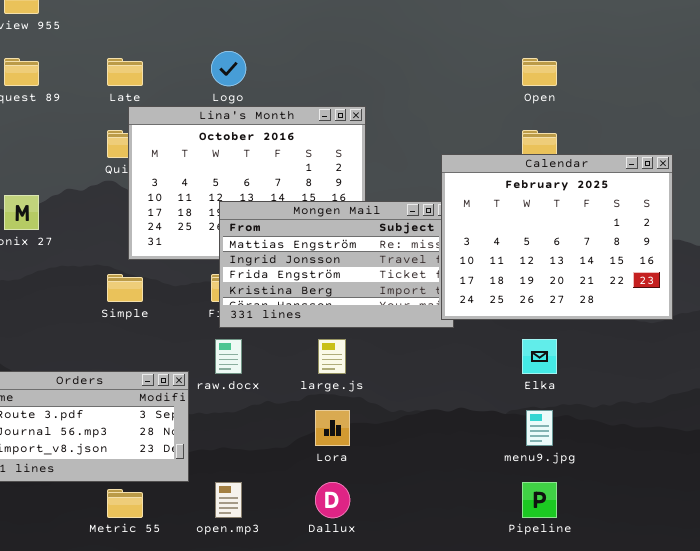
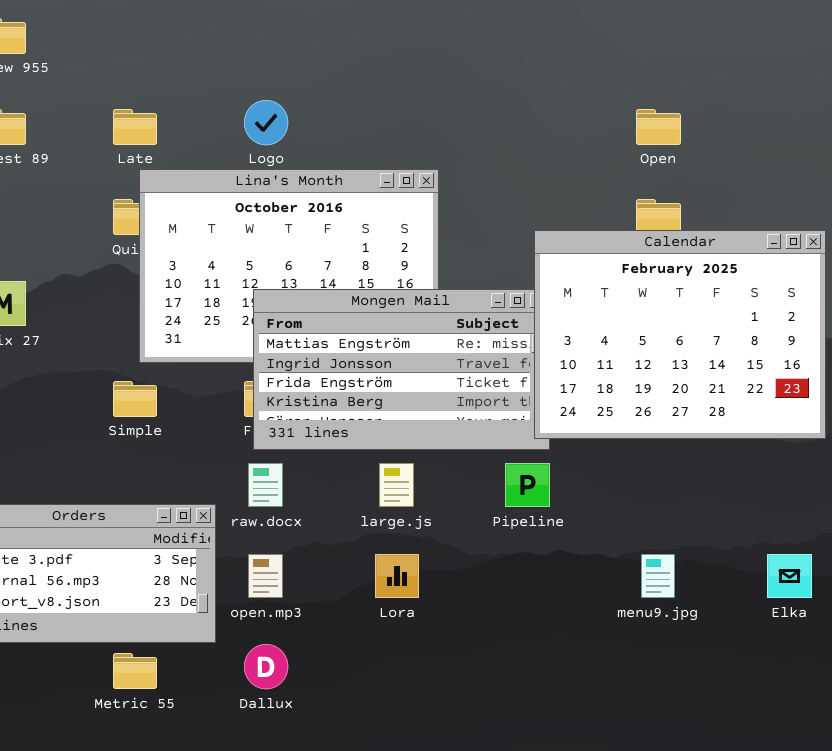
Elka: [522,339,557,374] -> [767,554,812,598], moved
open.mp3: [215,482,242,518] -> [248,554,283,598], moved
Dallux: [315,482,350,518] -> [244,644,288,689], moved
Pipeline: [522,482,557,518] -> [505,463,550,507], moved

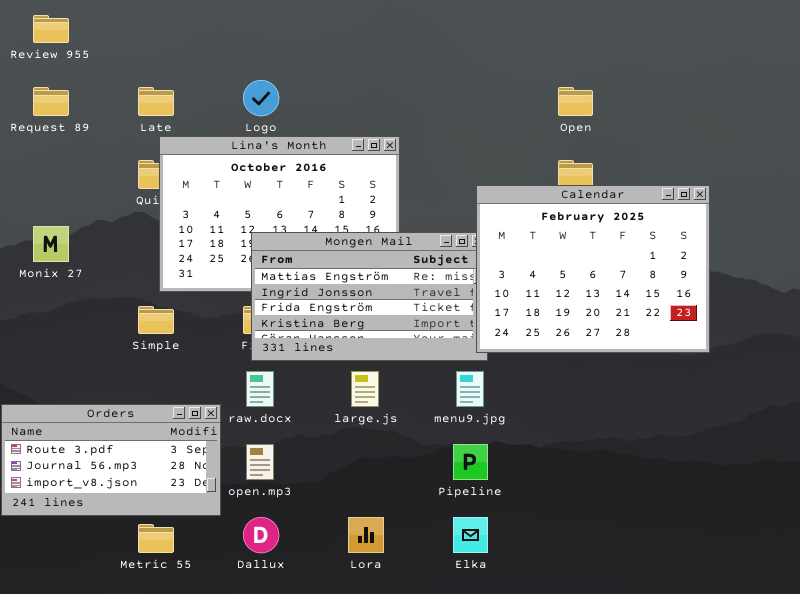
Pipeline: [505,463,550,507] -> [453,444,488,480], moved
Lora: [375,554,419,598] -> [348,517,384,553], moved
menu9.jpg: [641,554,675,598] -> [456,371,484,407], moved
Elka: [767,554,812,598] -> [453,517,488,553], moved

